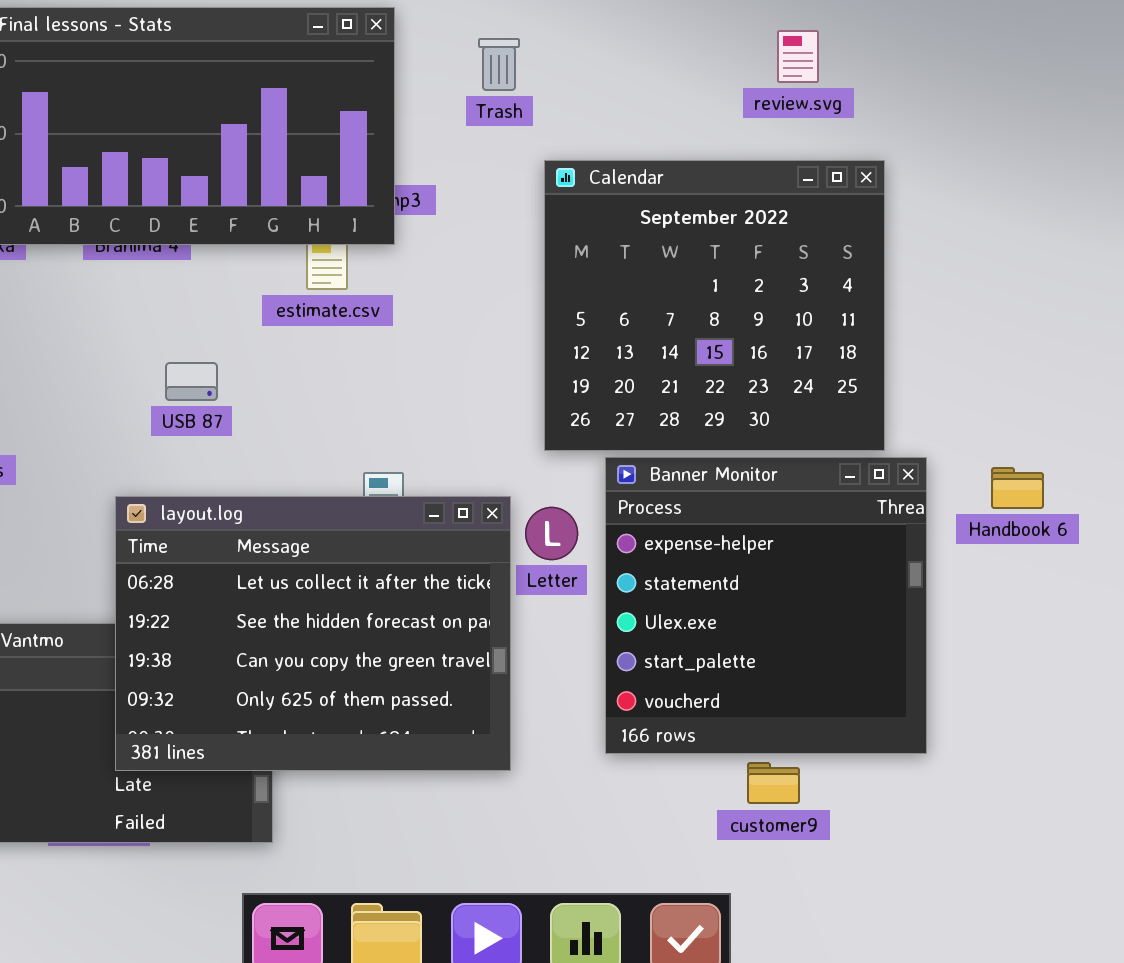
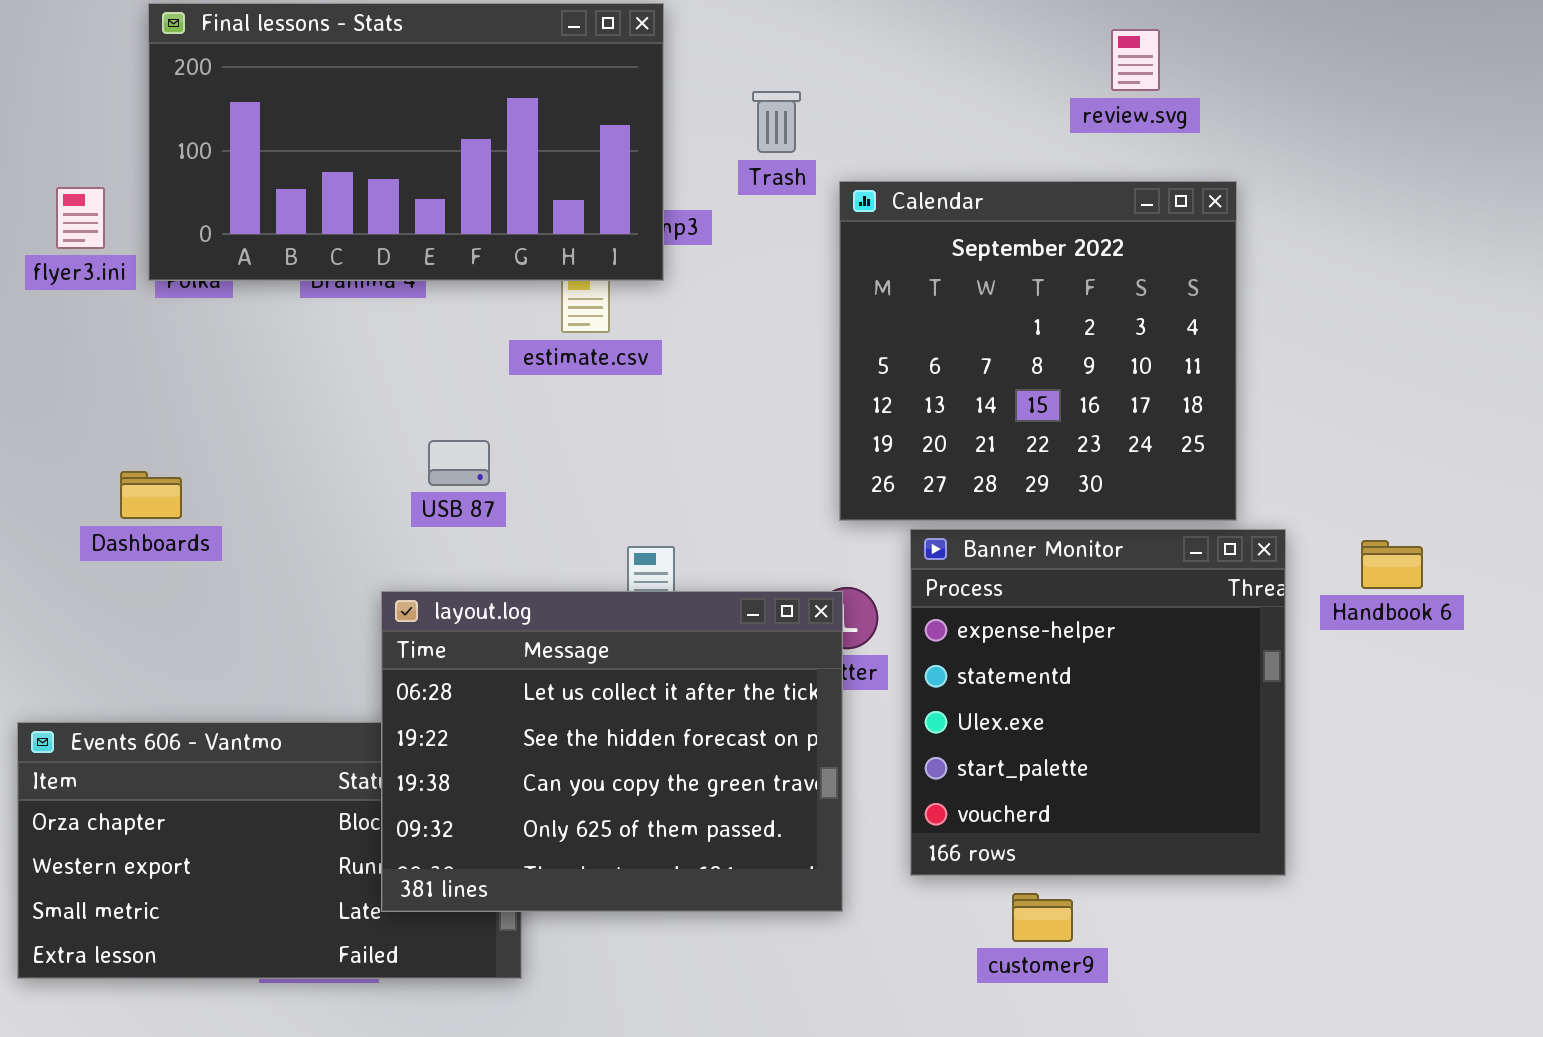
Trash: [478,38,520,91] -> [752,91,801,153], moved
USB 87: [165,362,218,401] -> [428,440,490,486], moved
layout.log: [115,496,511,771] -> [381,591,843,912], moved
customer9: [747,762,800,804] -> [1012,893,1073,942], moved

